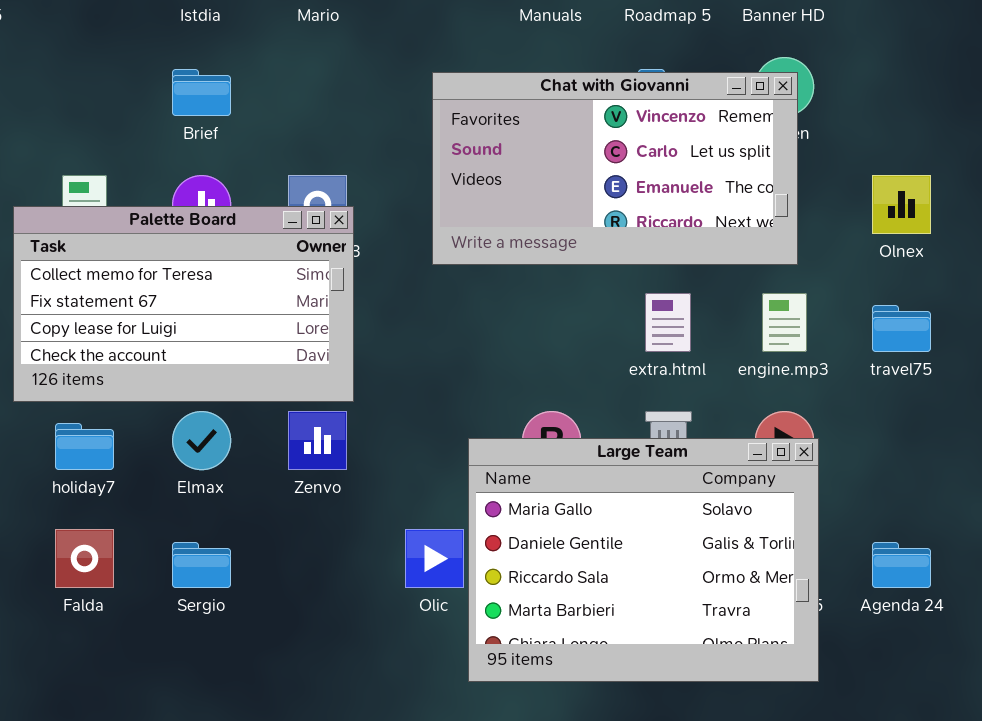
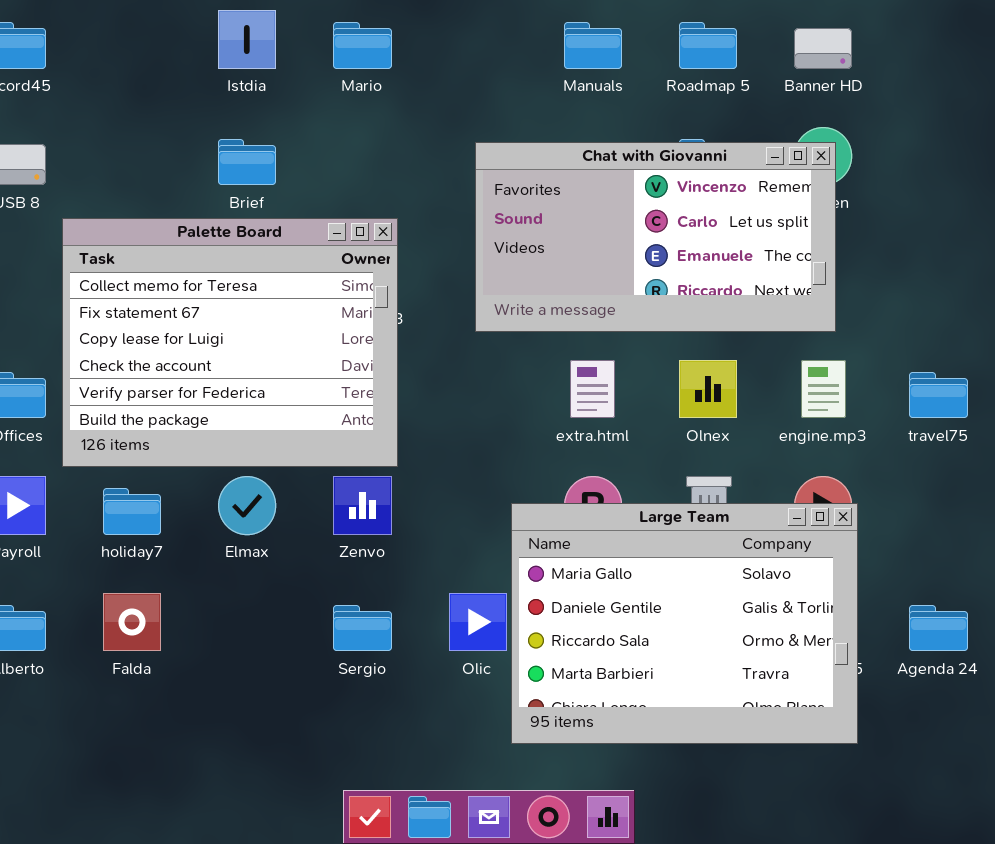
Olnex: [872,175,931,234] -> [679,360,737,418], moved
Palette Board: [13,206,354,402] -> [62,218,398,467], resized
extra.html: [645,293,691,352] -> [570,360,615,418], moved
Sergio: [172,542,231,588] -> [333,605,392,651], moved

